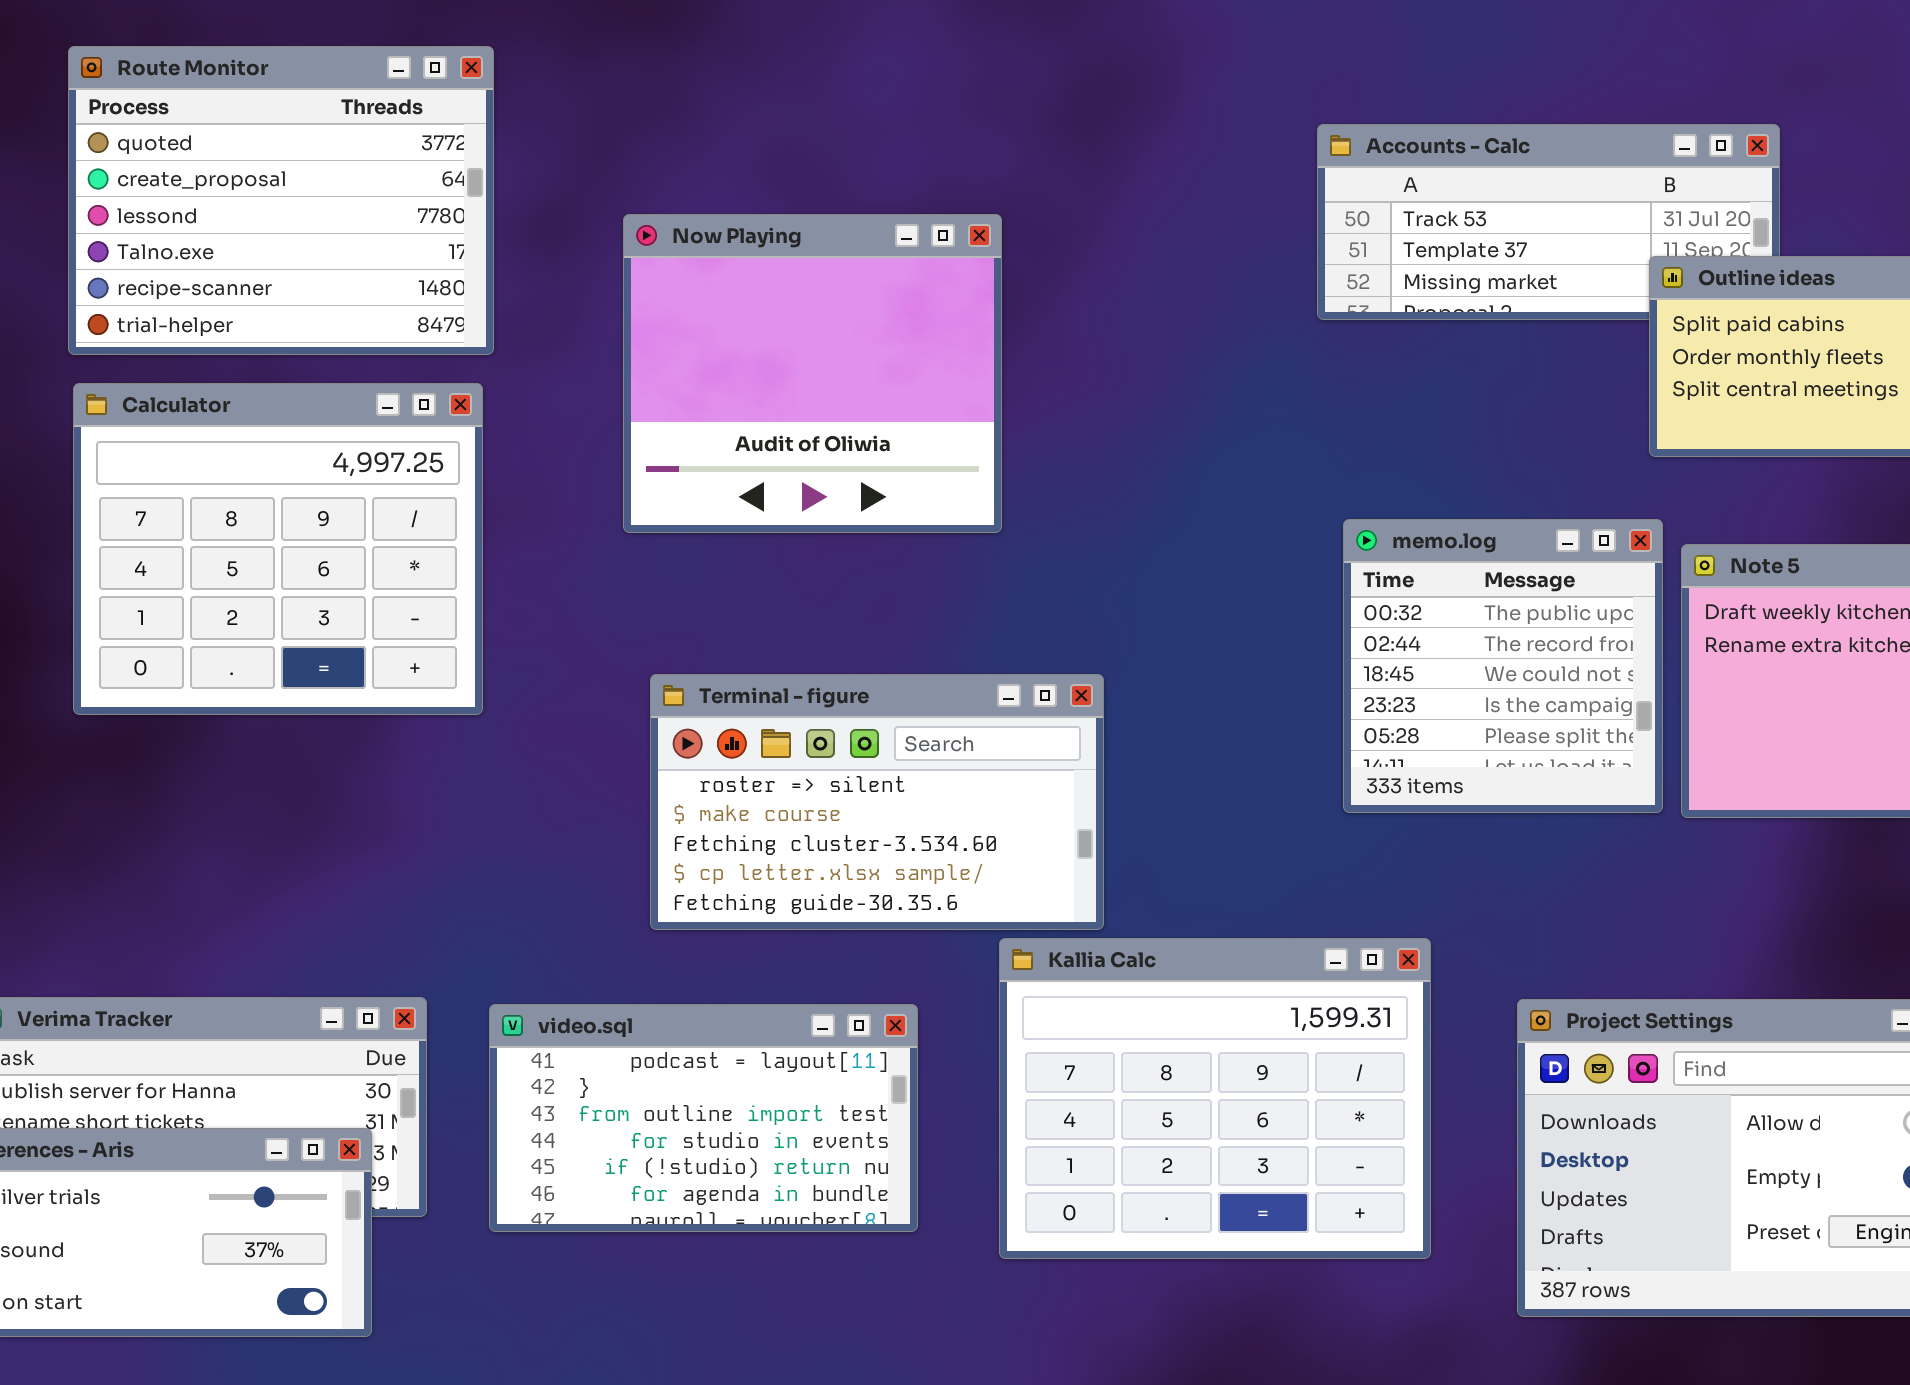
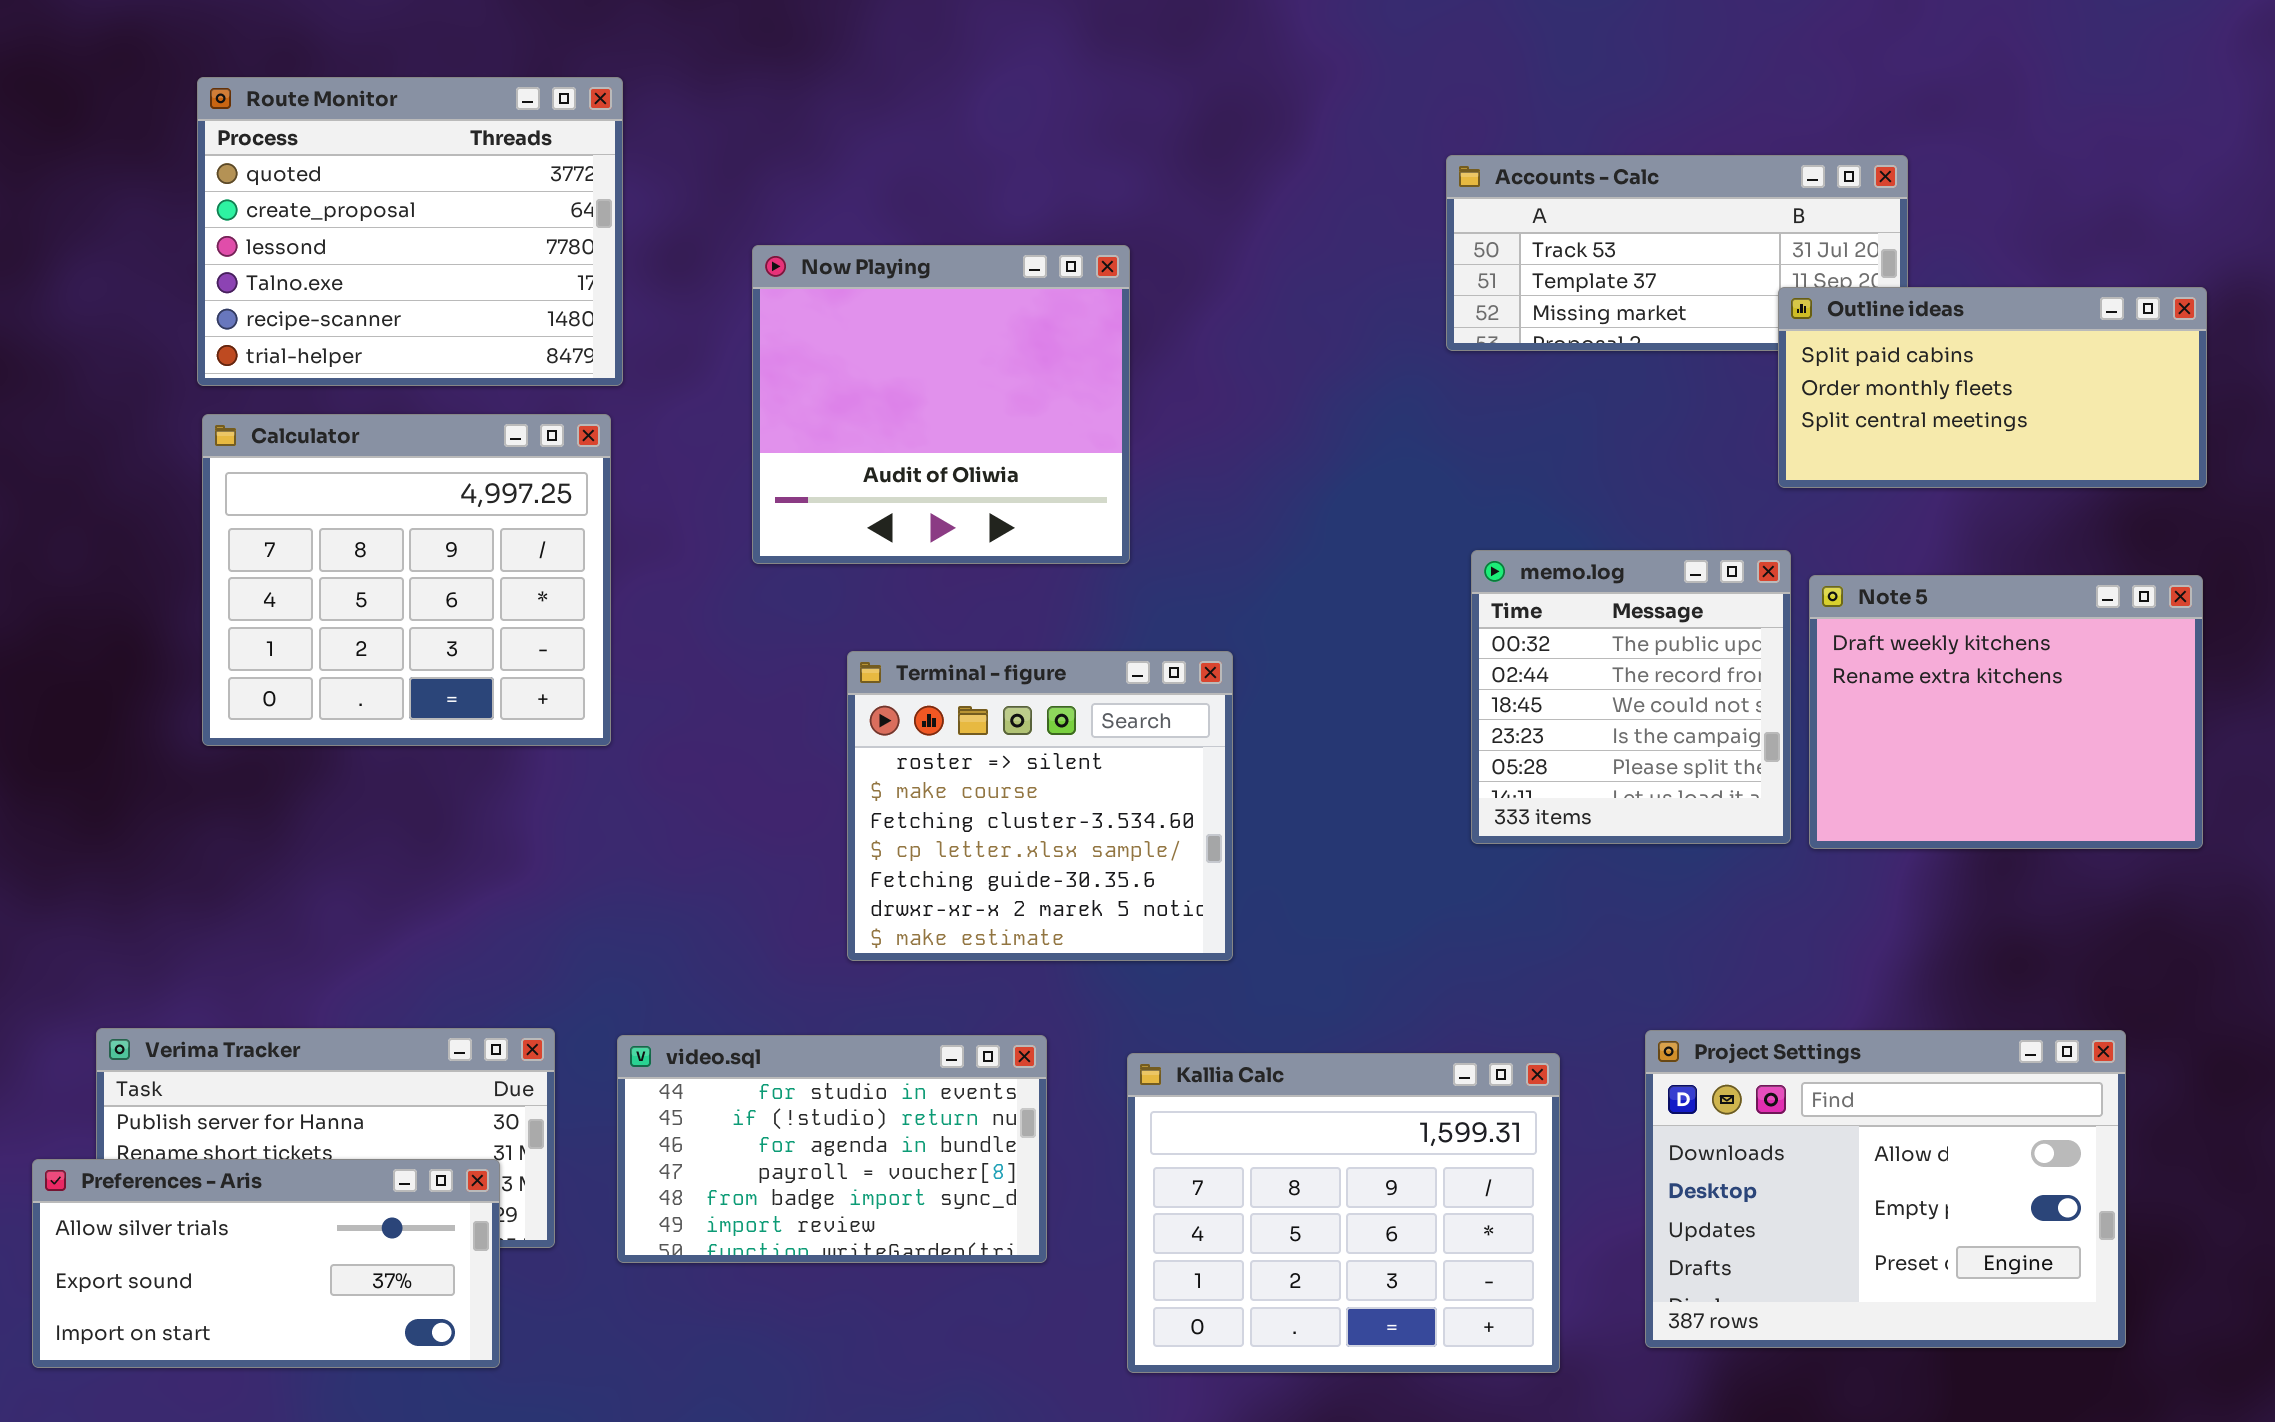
Terminal - figure: [650,674,1104,930] -> [847,651,1233,961], resized
Kallia Calc: [999,938,1431,1259] -> [1127,1053,1560,1373], moved
video.sql: [489,1004,918,1232] -> [617,1035,1047,1263], scrolled down 3 rows

